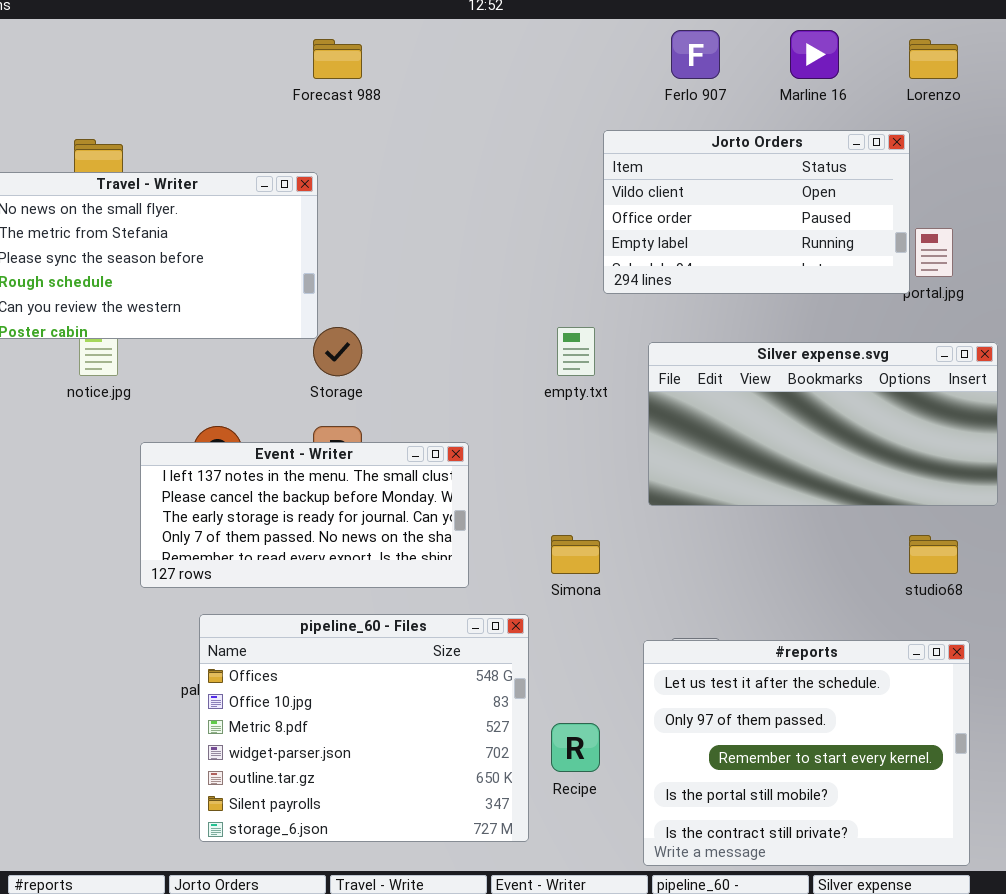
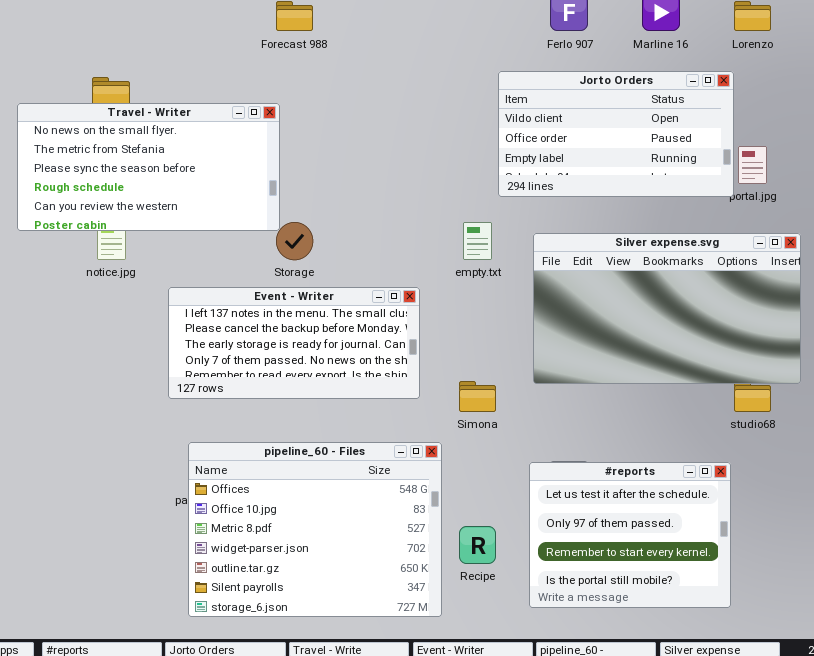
Silver expense.svg: [648,342,998,506] -> [533,233,801,384], resized
Event - Writer: [140,442,469,588] -> [168,287,420,399], moved
#reports: [643,640,970,866] -> [529,462,731,608], resized

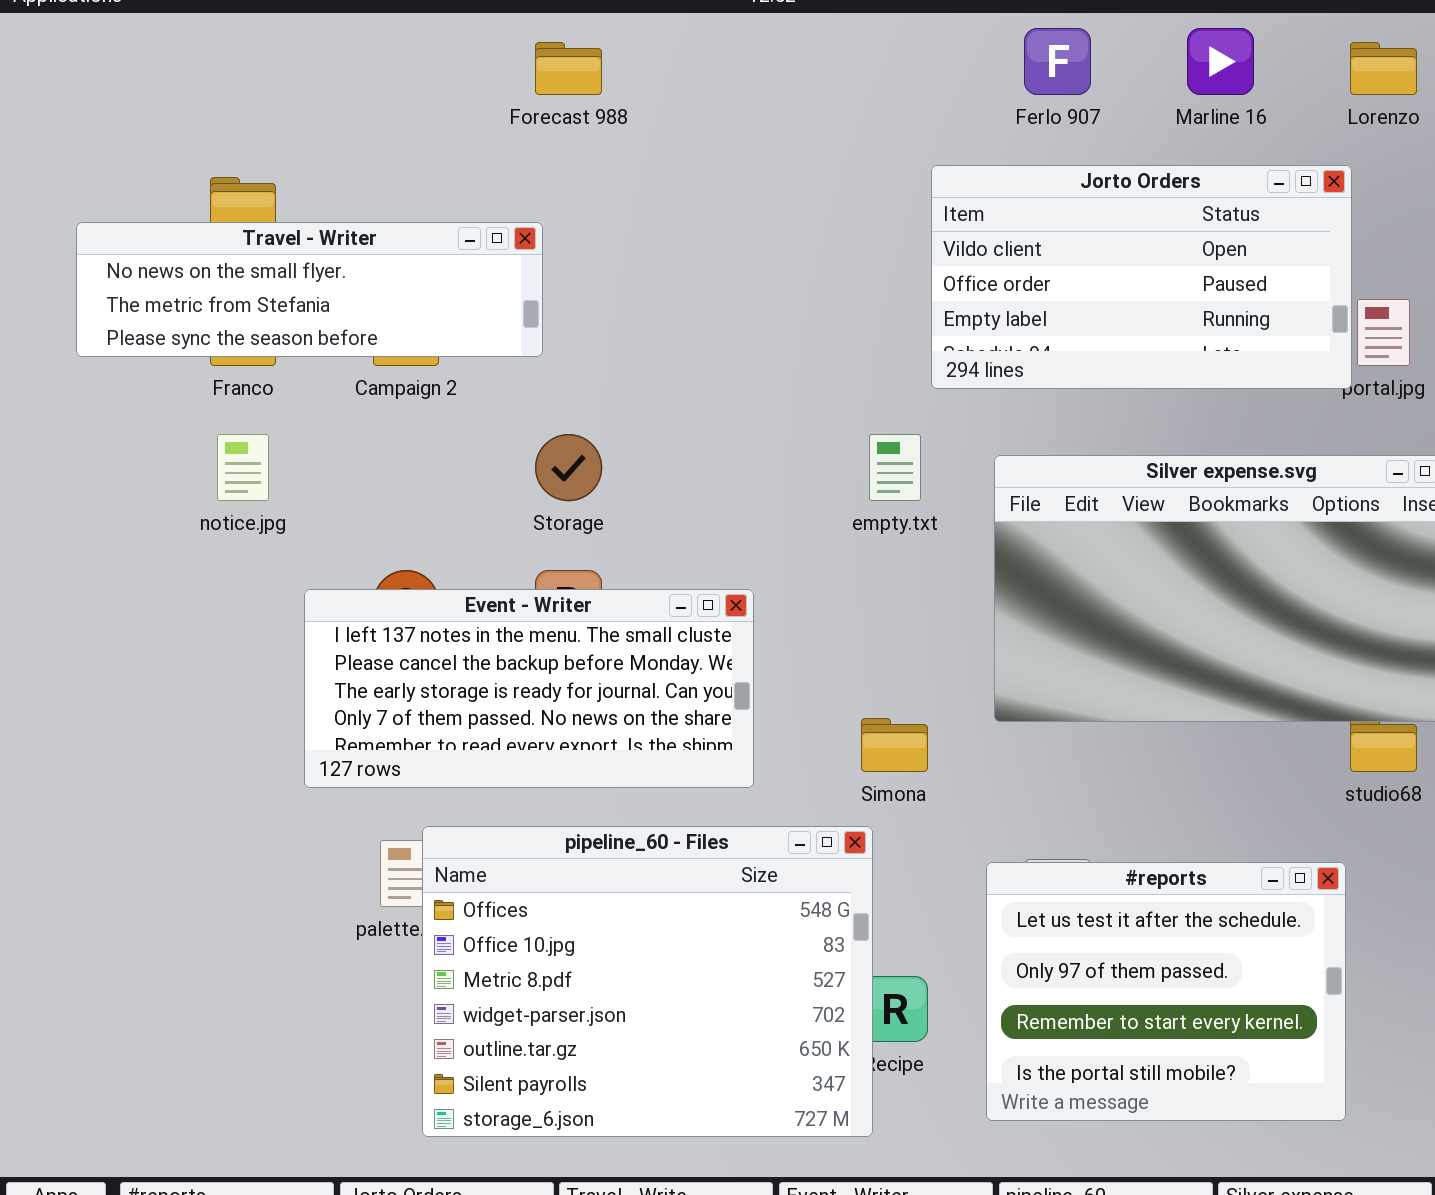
Travel - Writer: [17,103,280,231] -> [76,222,543,357], resized
Event - Writer: [168,287,420,399] -> [304,589,754,788], moved
pipeline_60 - Files: [188,442,442,617] -> [422,826,873,1137], moved

